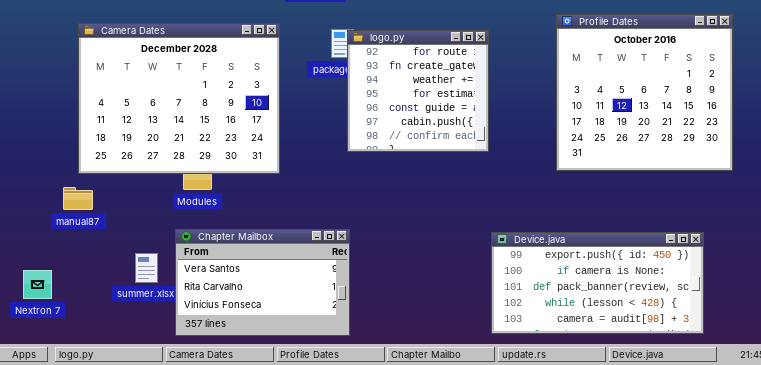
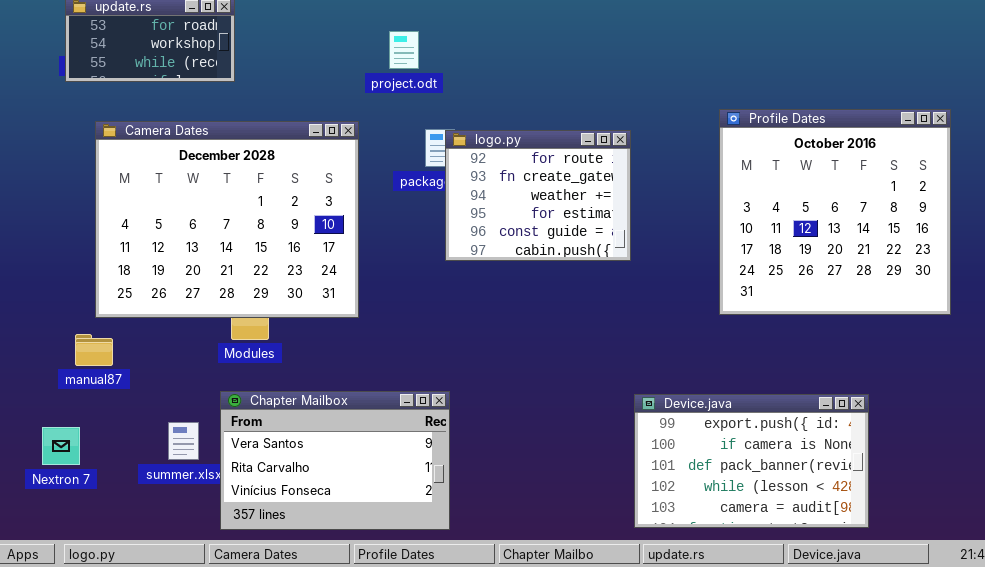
logo.py: [347,30,489,152] -> [445,130,631,261], resized
Device.java: [491,232,704,334] -> [634,394,869,528], resized
Nextron 7: [23,270,52,299] -> [42,427,80,465], moved

